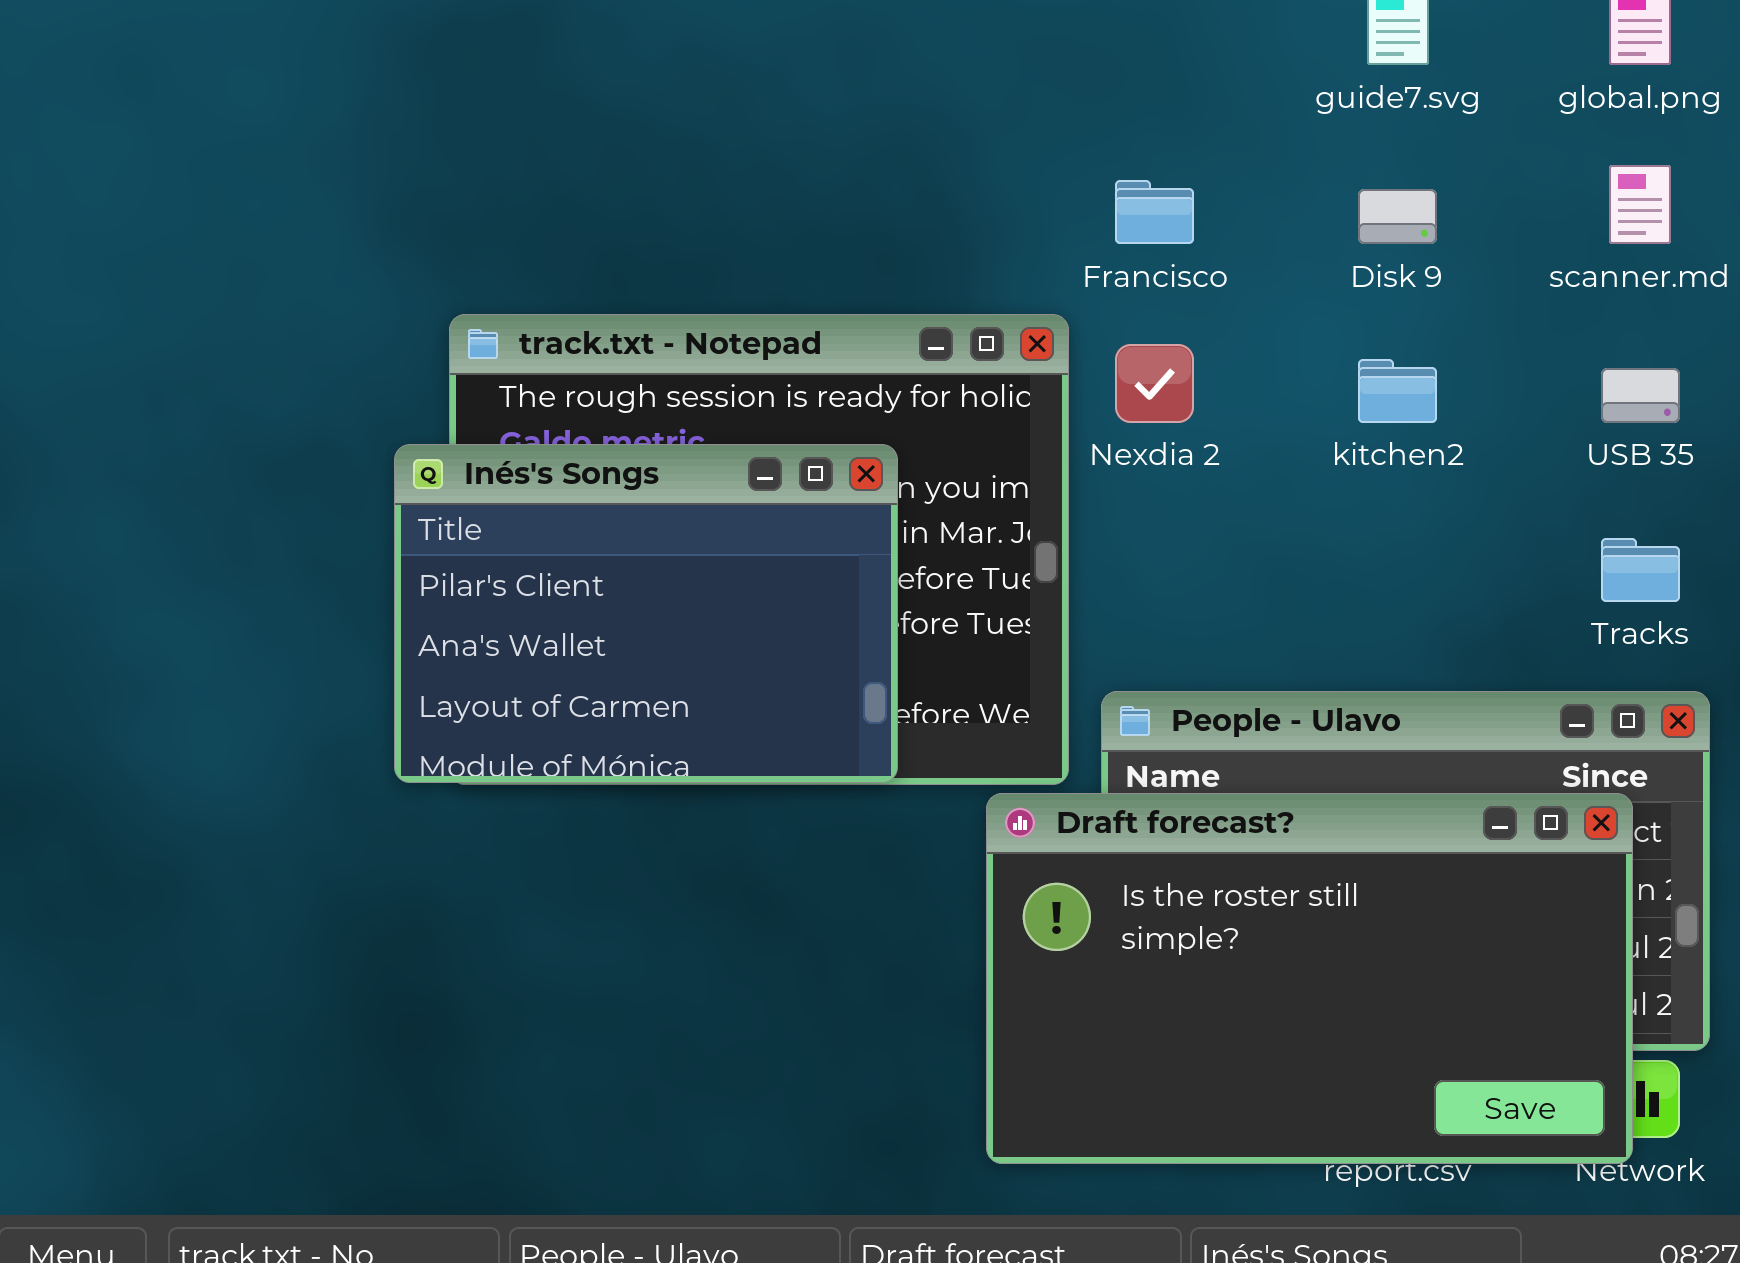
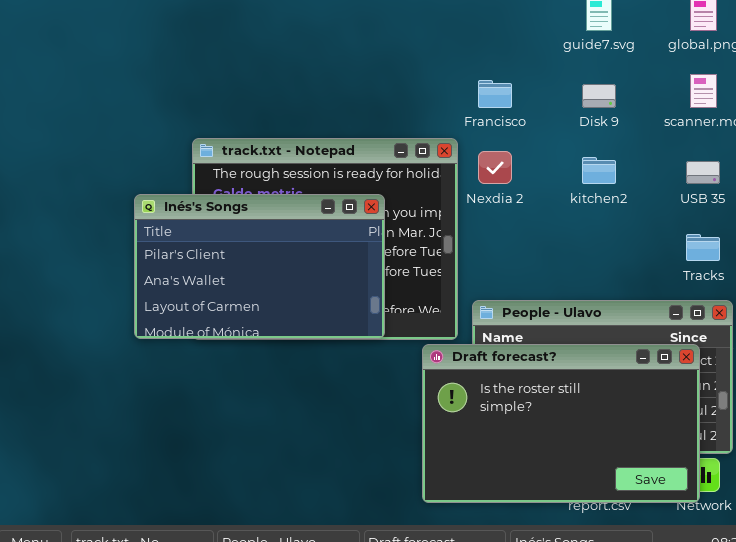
Inés's Songs: [394,444,898,783] -> [134,194,385,339], resized

